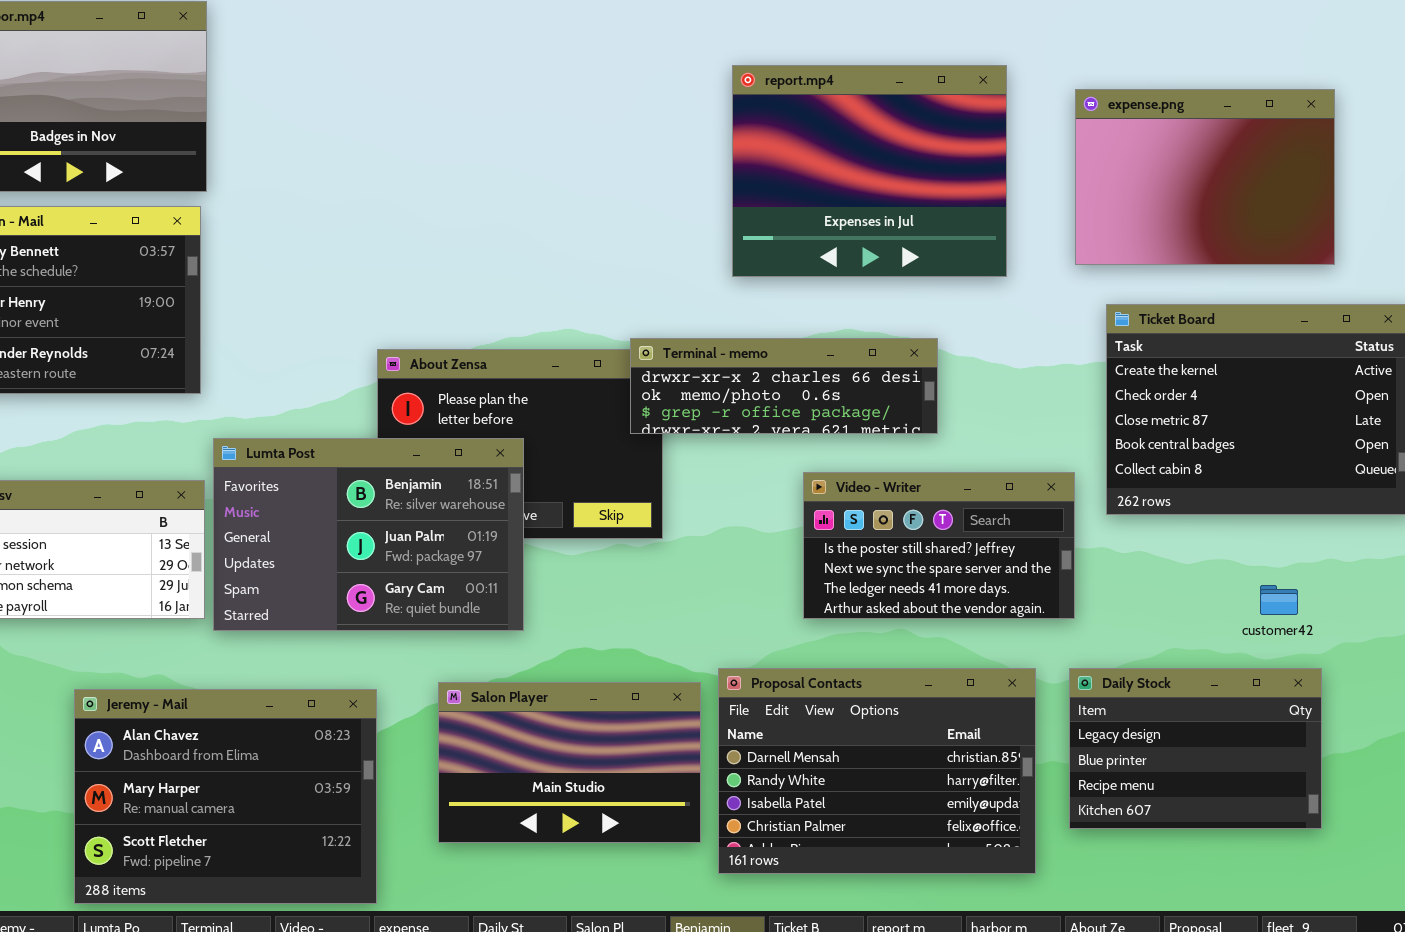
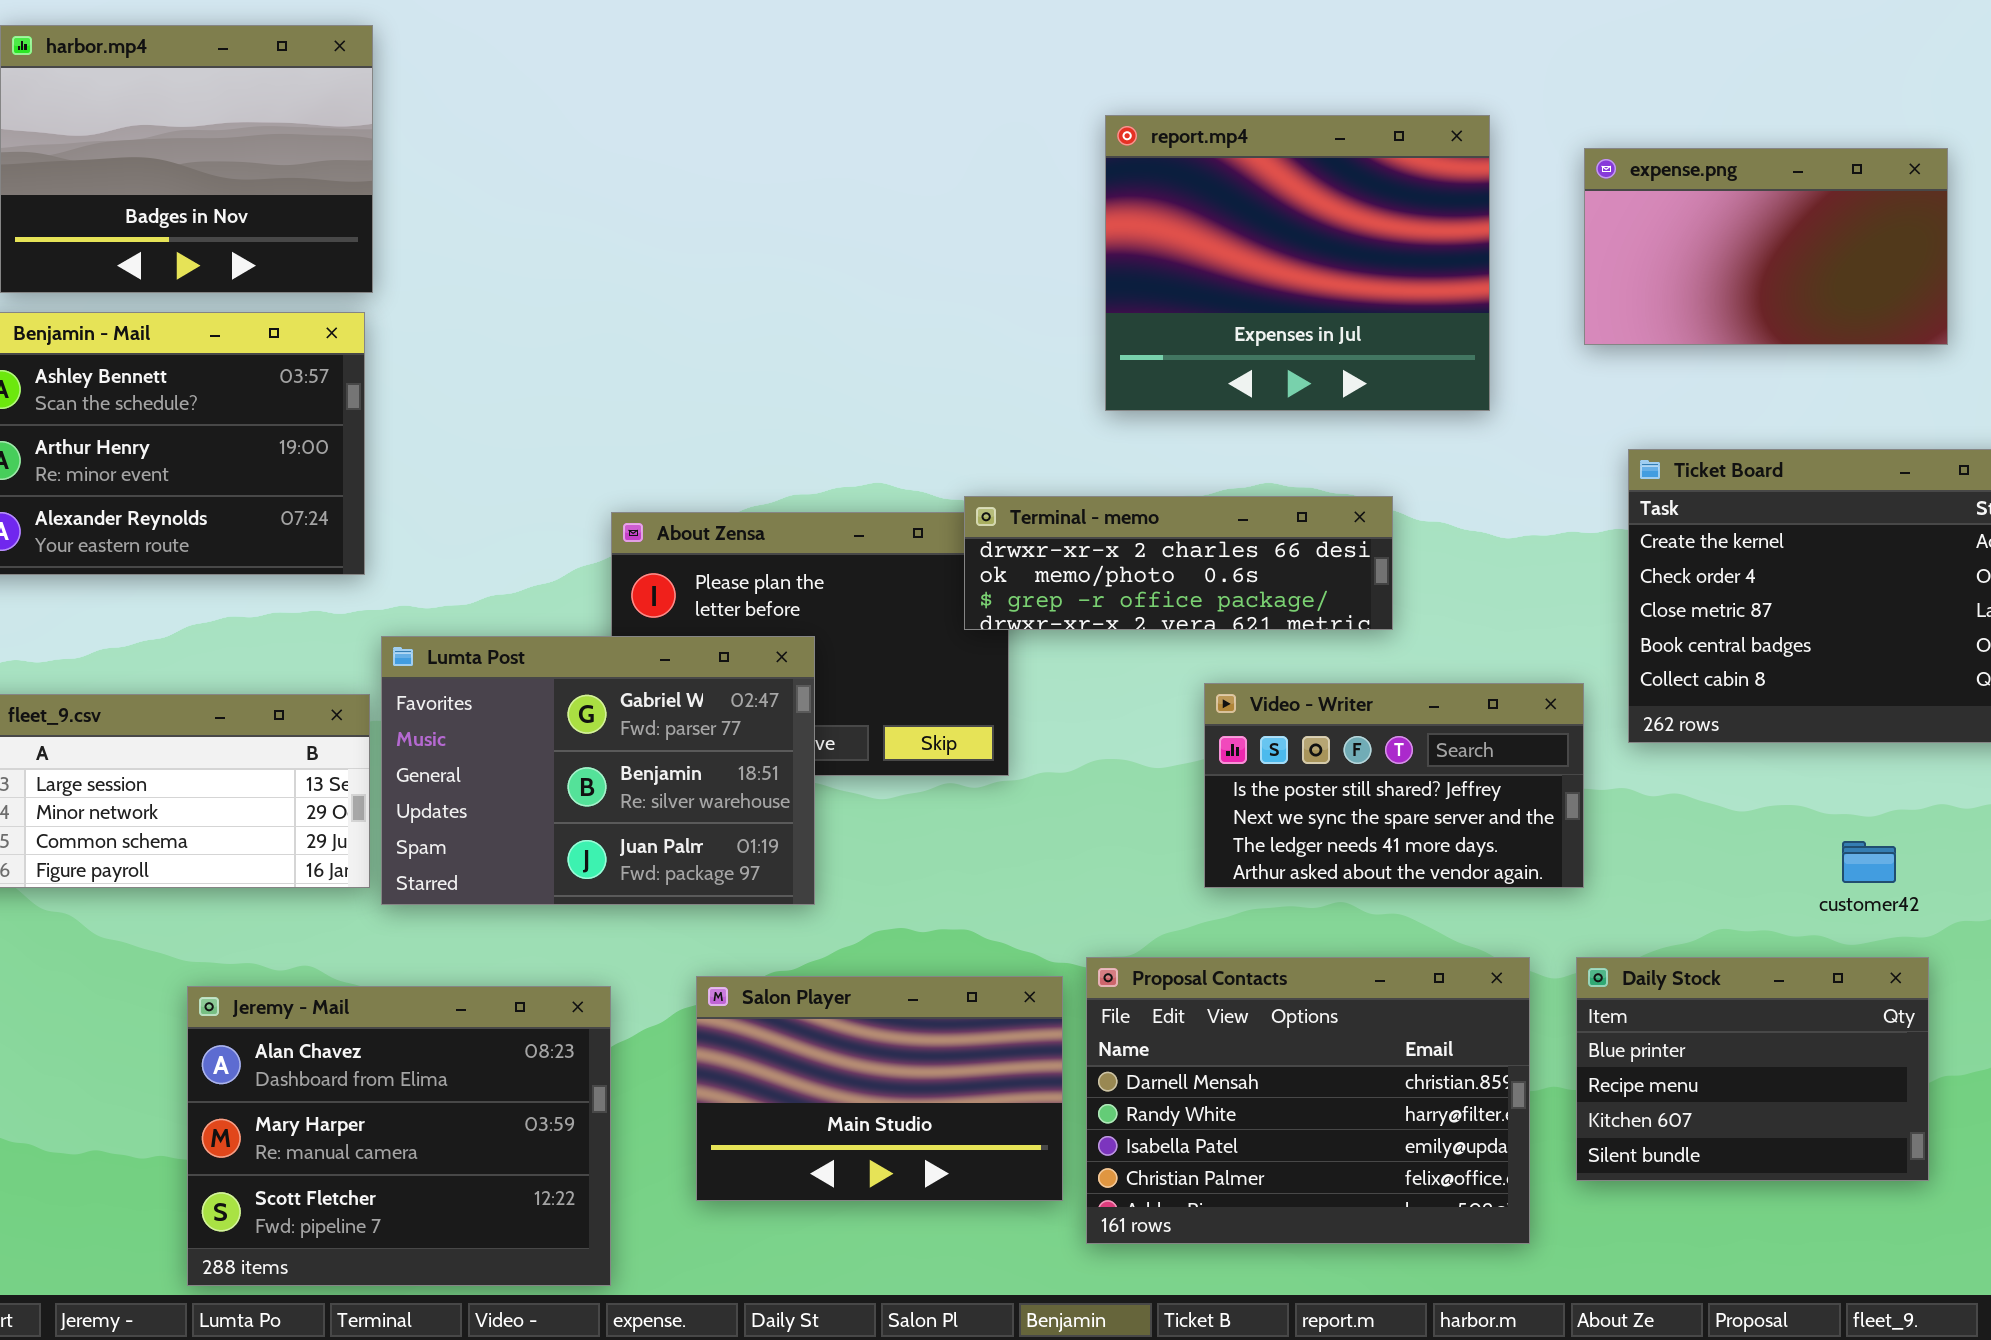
expense.png: [1075,89,1335,265] -> [1584,148,1948,345], resized
Lumta Post: [213,438,524,631] -> [381,636,815,905], scrolled up 1 row
Daily Stock: [1069,668,1322,829] -> [1576,957,1929,1181], scrolled down 1 row

